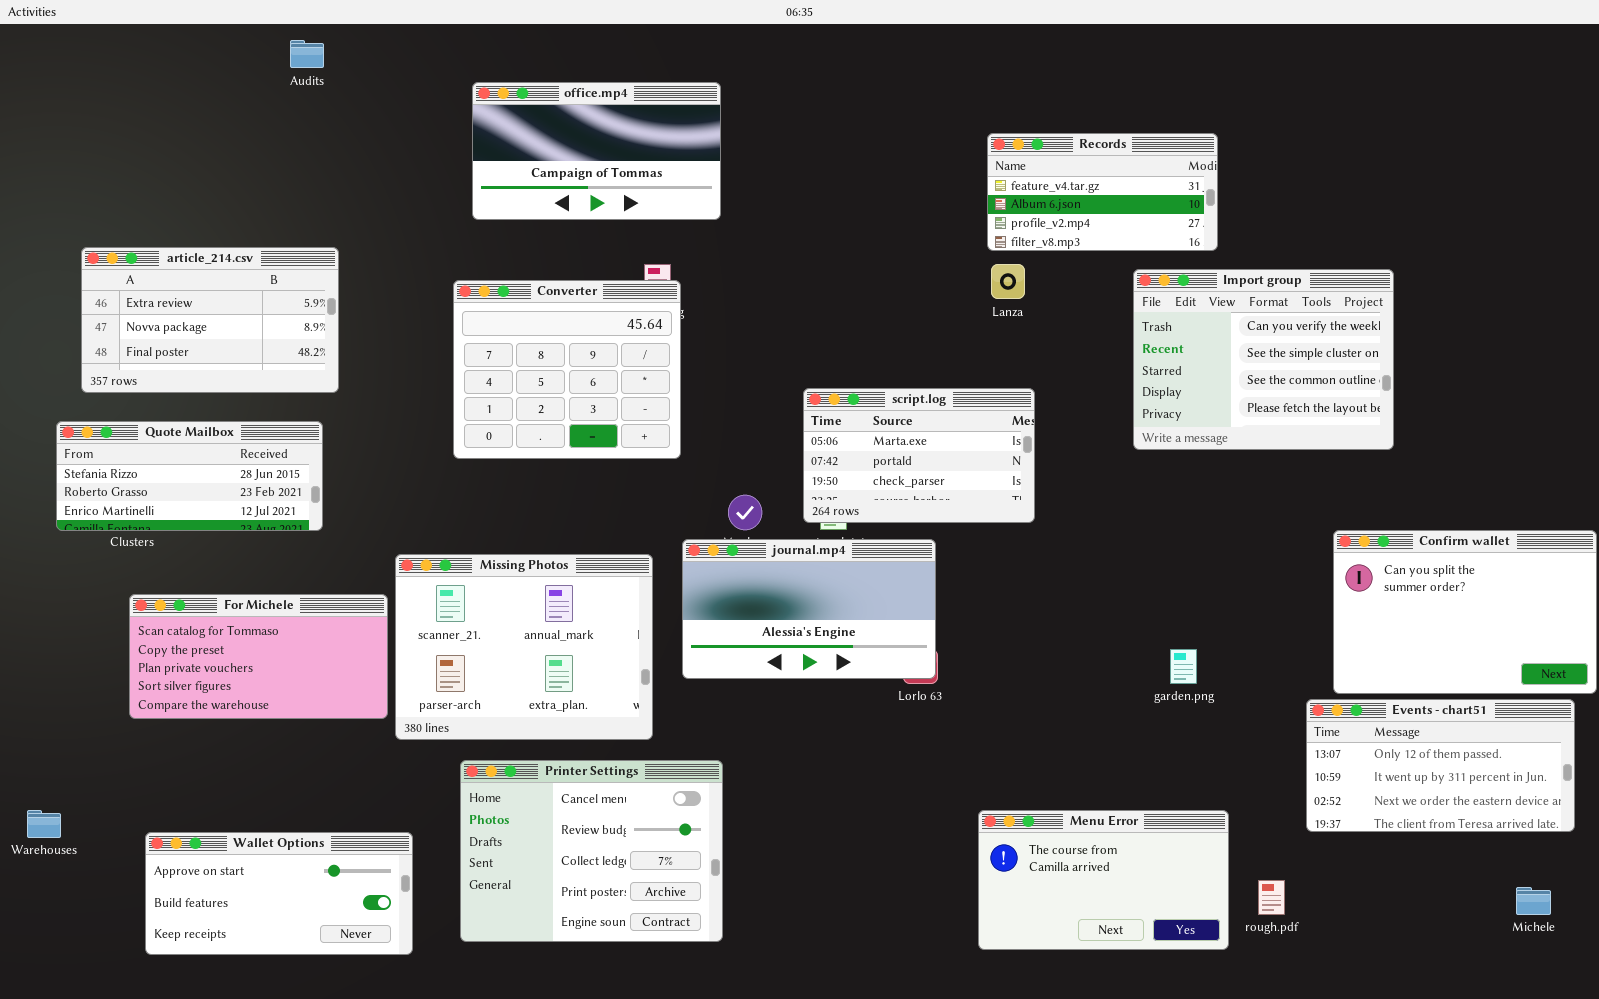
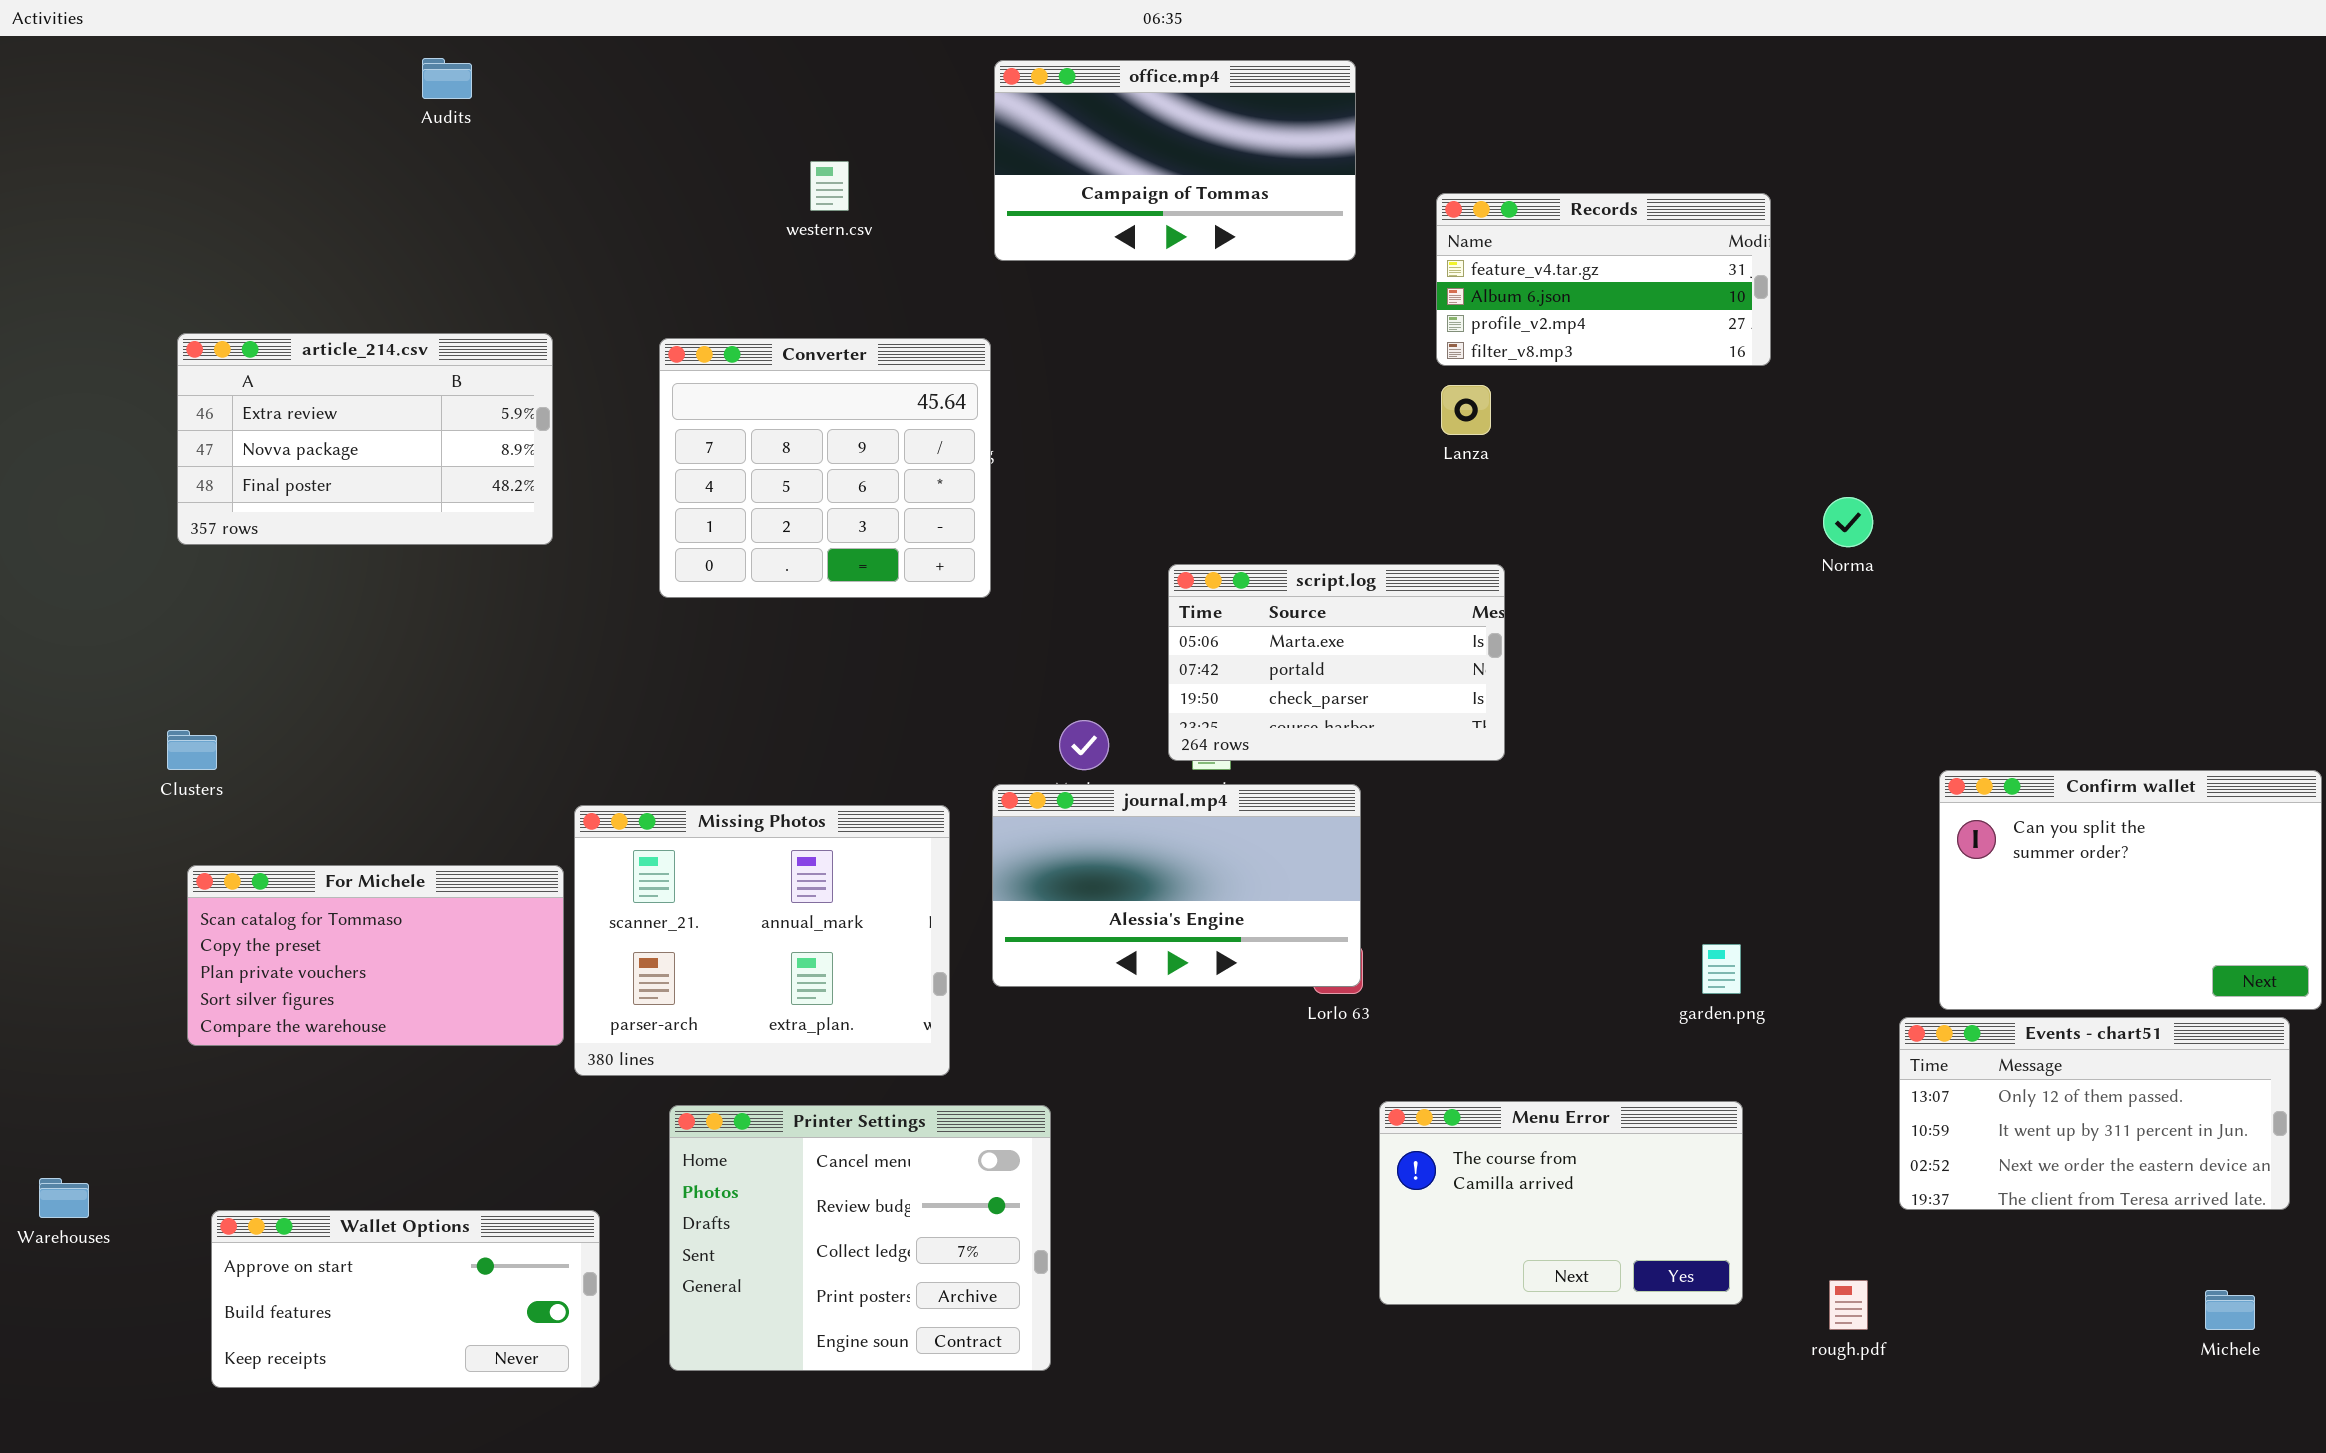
office.mp4: [472,82,721,220] -> [994,60,1356,261], moved
article_214.csv: [81,247,339,393] -> [177,333,553,545], moved
Import group: [1133,269,1394,450] -> none, closed
Converter: [453,280,681,459] -> [659,338,991,598], moved
Quote Mailbox: [56,421,323,531] -> none, closed
Menu Error: [978,810,1229,950] -> [1379,1101,1743,1305], moved

